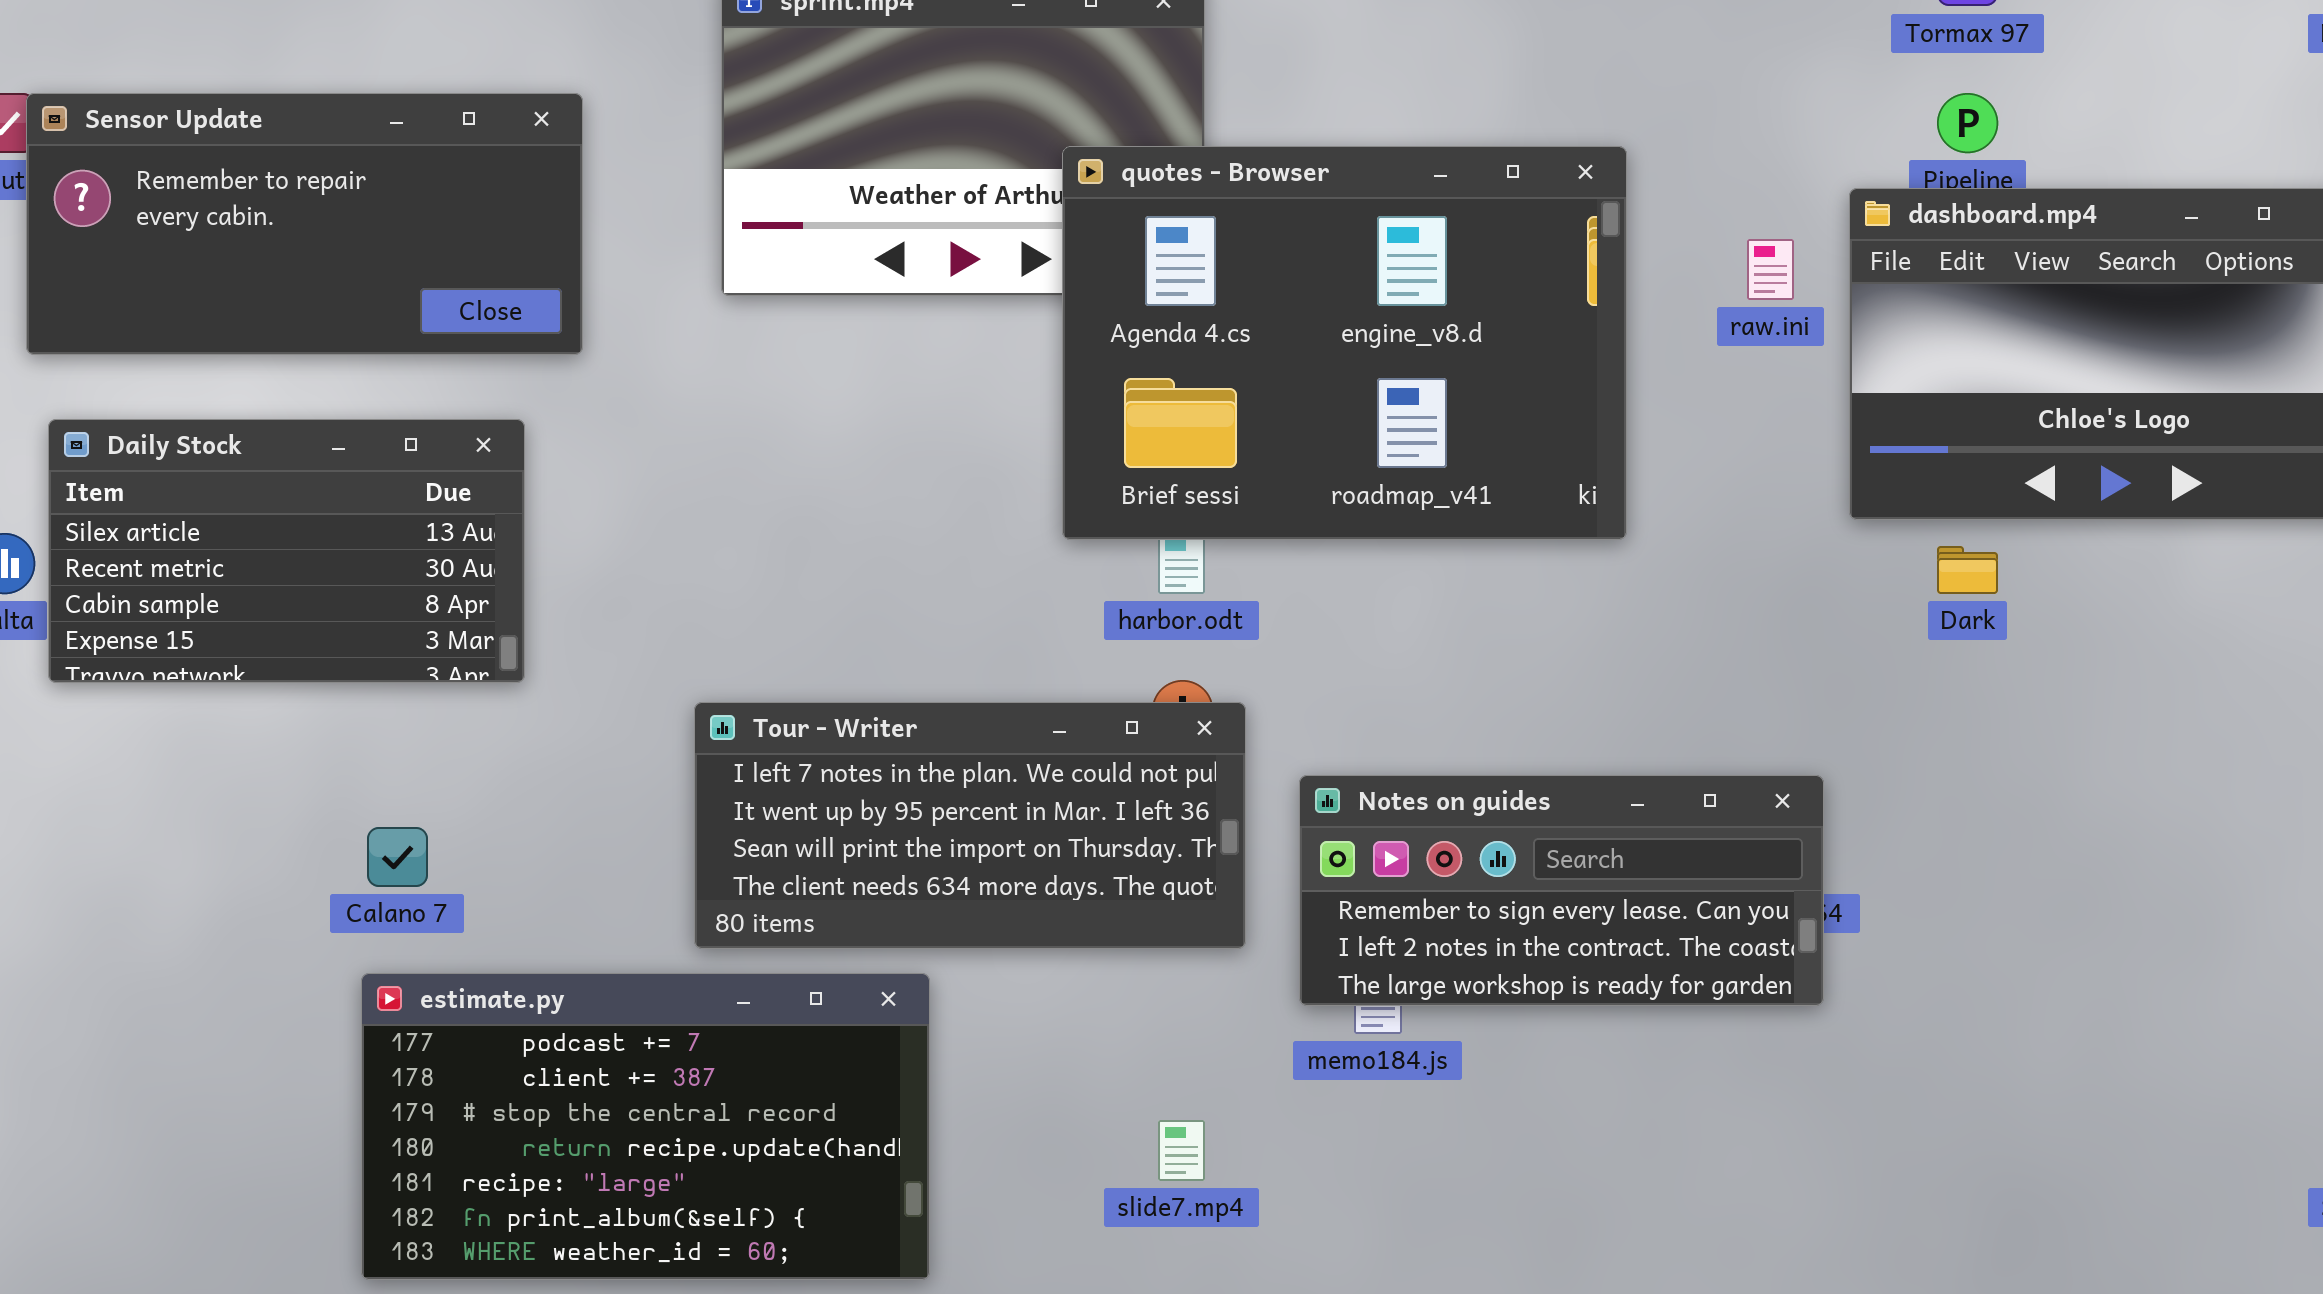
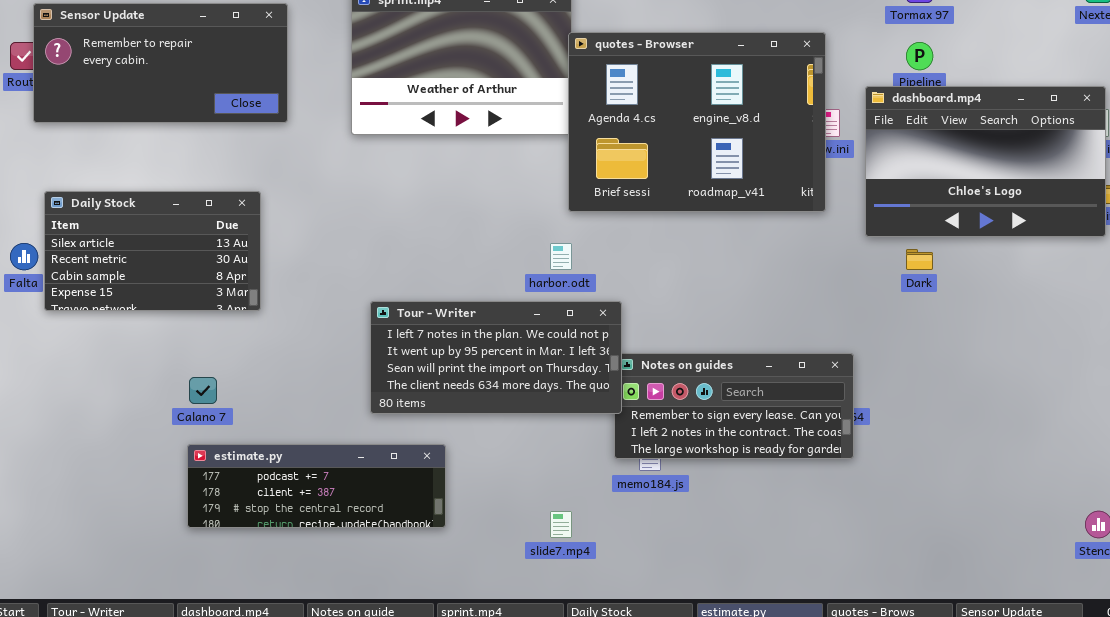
Sensor Update: [26,93,583,355] -> [33,3,288,123], moved
quotes - Browser: [1062,146,1627,540] -> [568,32,826,212], moved
Tour - Writer: [694,702,1246,949] -> [370,301,622,414], moved
estimate.py: [361,973,930,1280] -> [187,444,446,528], resized

